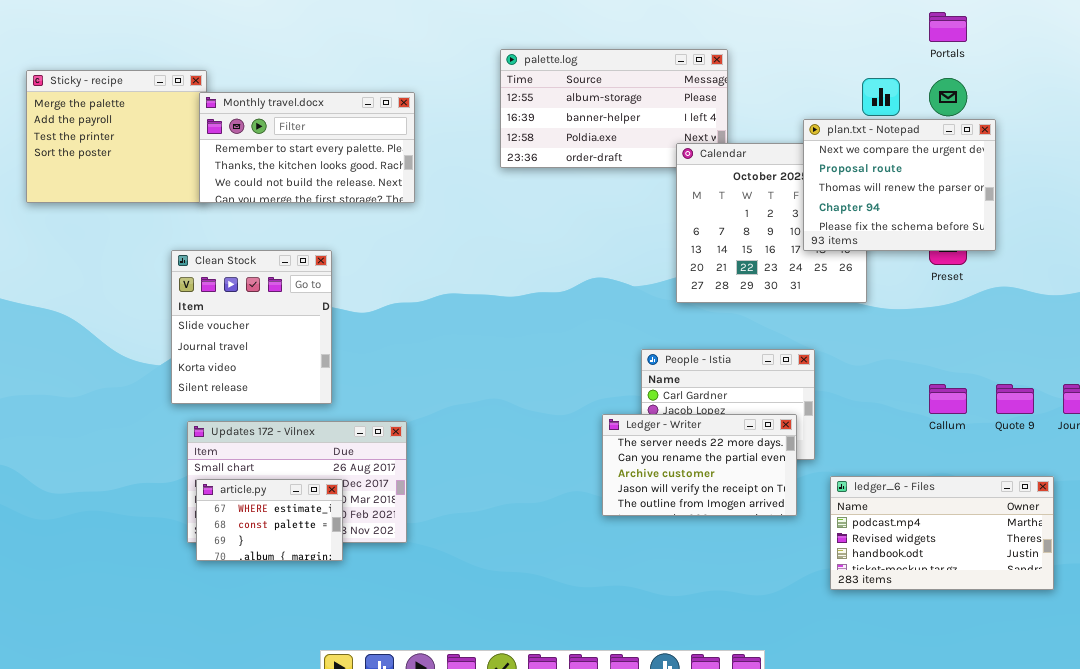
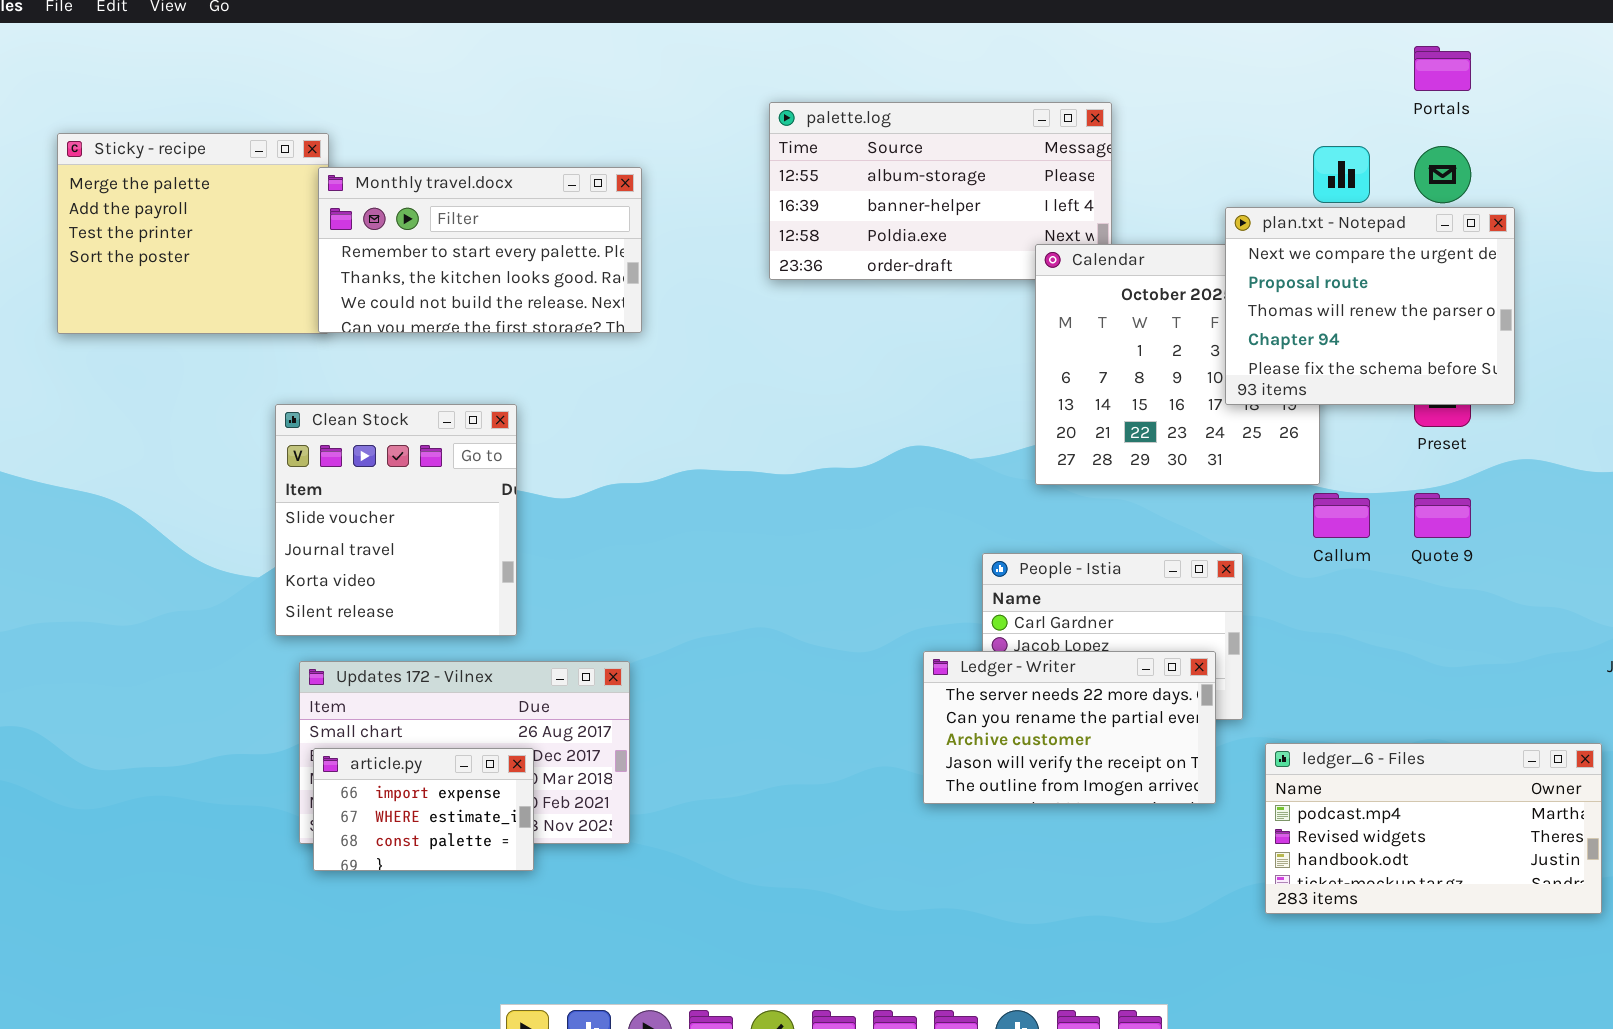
Callum: [929,384,967,414] -> [1313,493,1370,538], moved
Quote 9: [996,384,1034,414] -> [1414,493,1471,538], moved
article.py: [196,479,343,561] -> [313,748,534,871], scrolled up 1 row

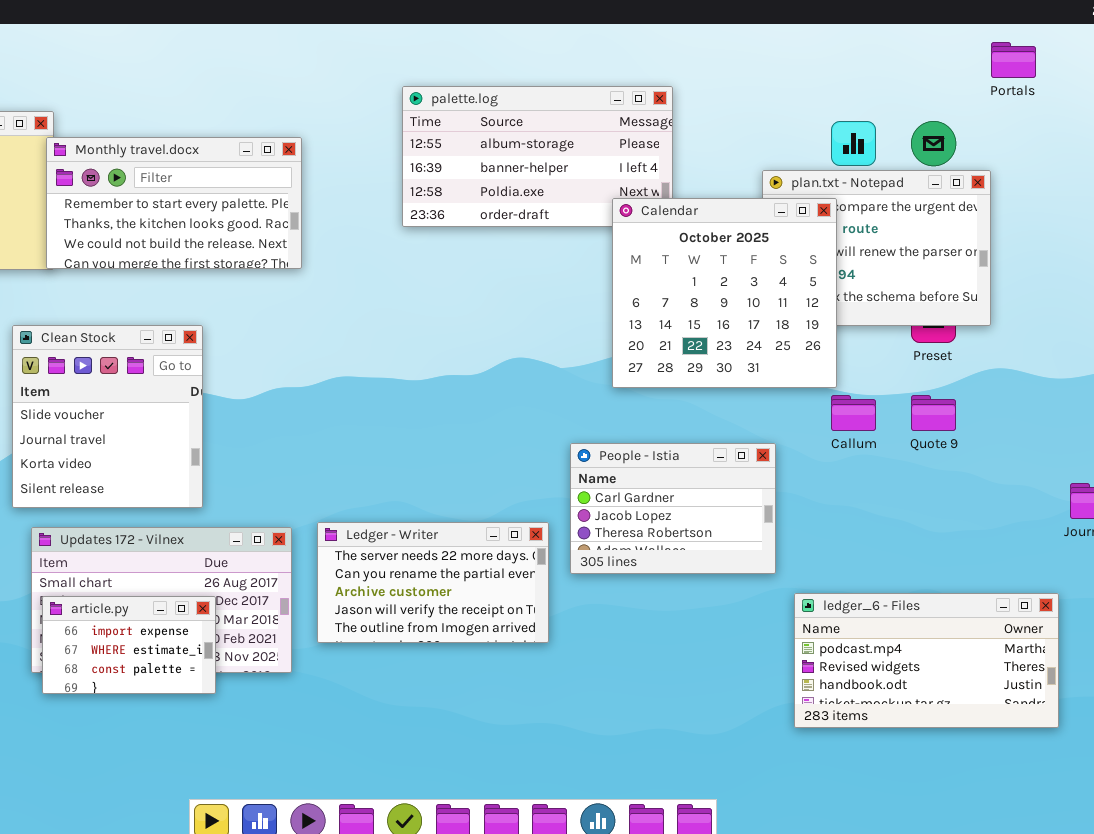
Portals: [1414,46,1471,91] -> [991,42,1036,78], moved
Calendar: [1035,244,1320,485] -> [612,198,837,388], raised
Ledger - Writer: [923,651,1216,804] -> [317,522,549,643], moved

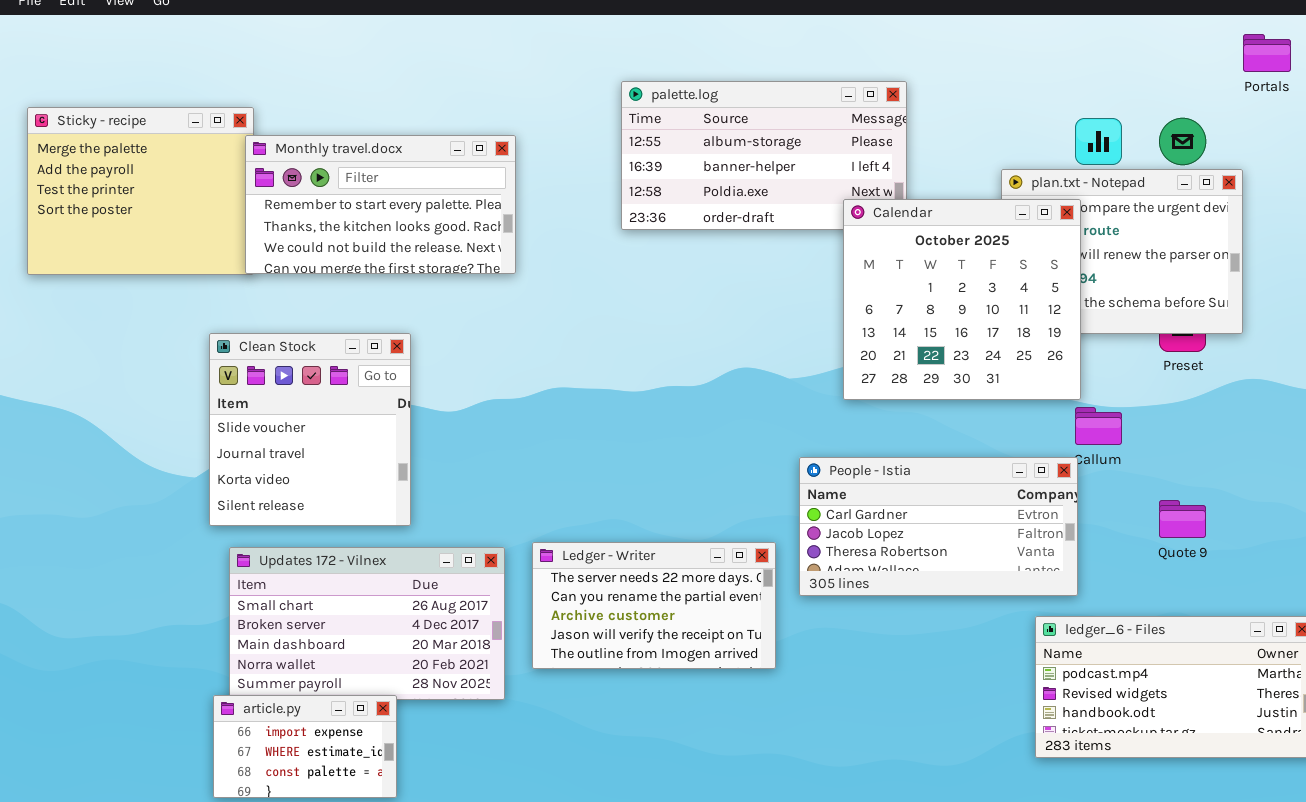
Quote 9: [911,395,956,431] -> [1159,500,1206,538], moved
People - Istia: [570,443,776,574] -> [799,457,1078,596], resized
article.py: [42,596,216,694] -> [213,695,397,798], moved

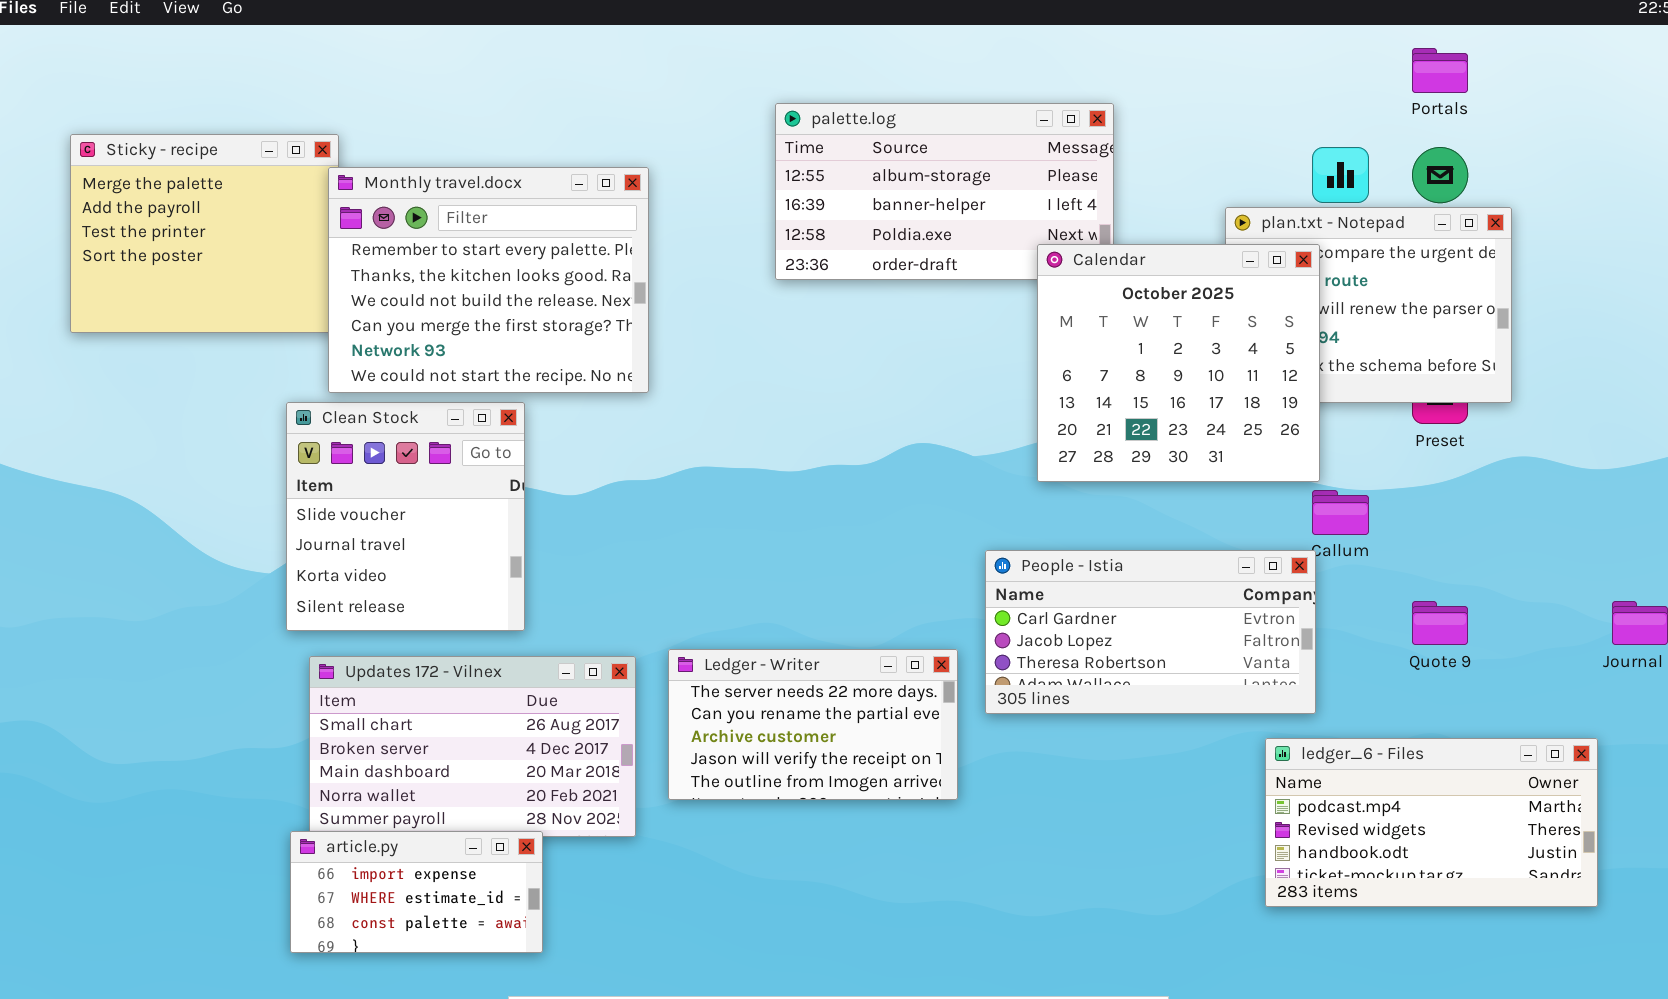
Portals: [1243,34,1291,72] -> [1412,48,1468,93], moved
Monthly travel.docx: [245,135,516,274] -> [328,167,649,393], resized
article.py: [213,695,397,798] -> [290,831,543,953], resized

